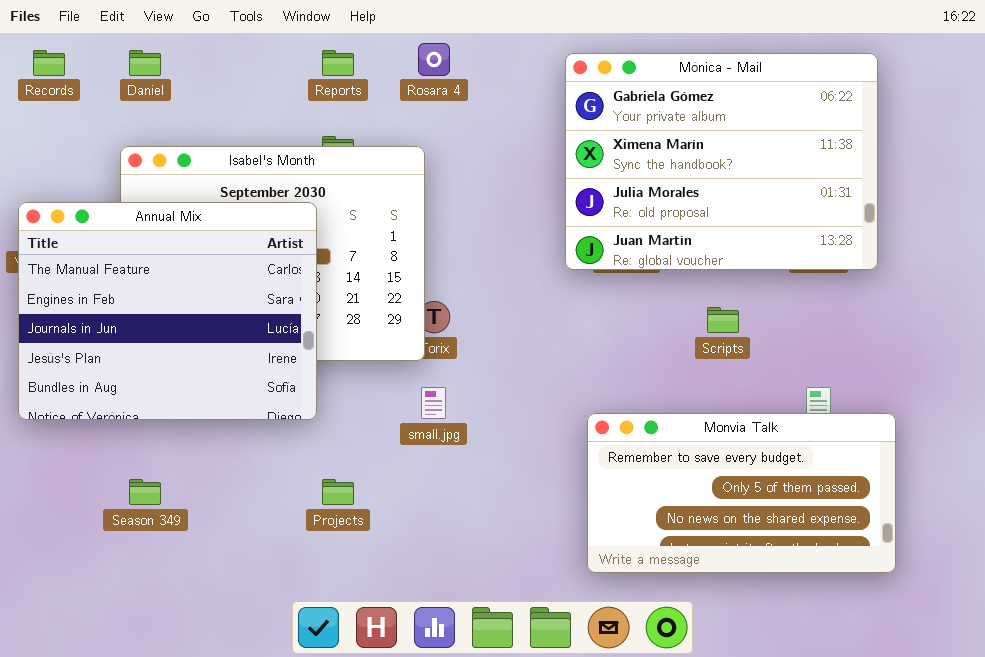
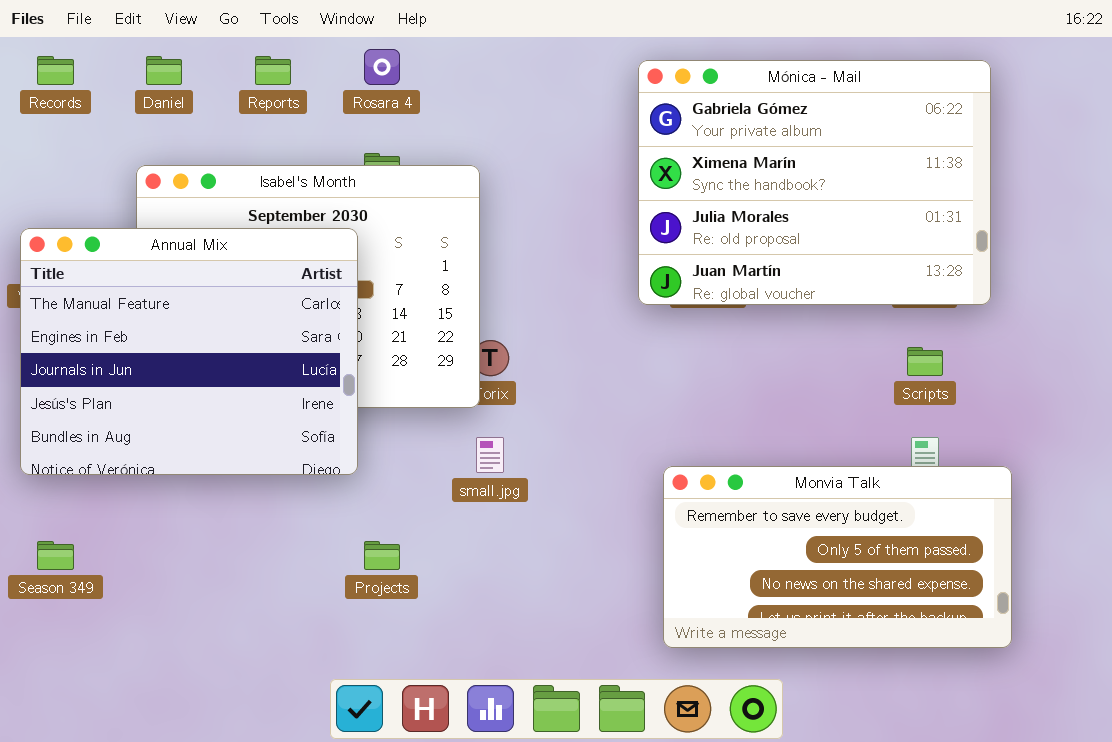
Rosara 4: [418,43,450,76] -> [364,49,400,85], moved
Reports: [322,50,354,76] -> [255,56,291,85], moved
Scripts: [707,307,739,333] -> [907,347,943,376], moved
Season 349: [129,479,161,505] -> [37,541,74,570], moved

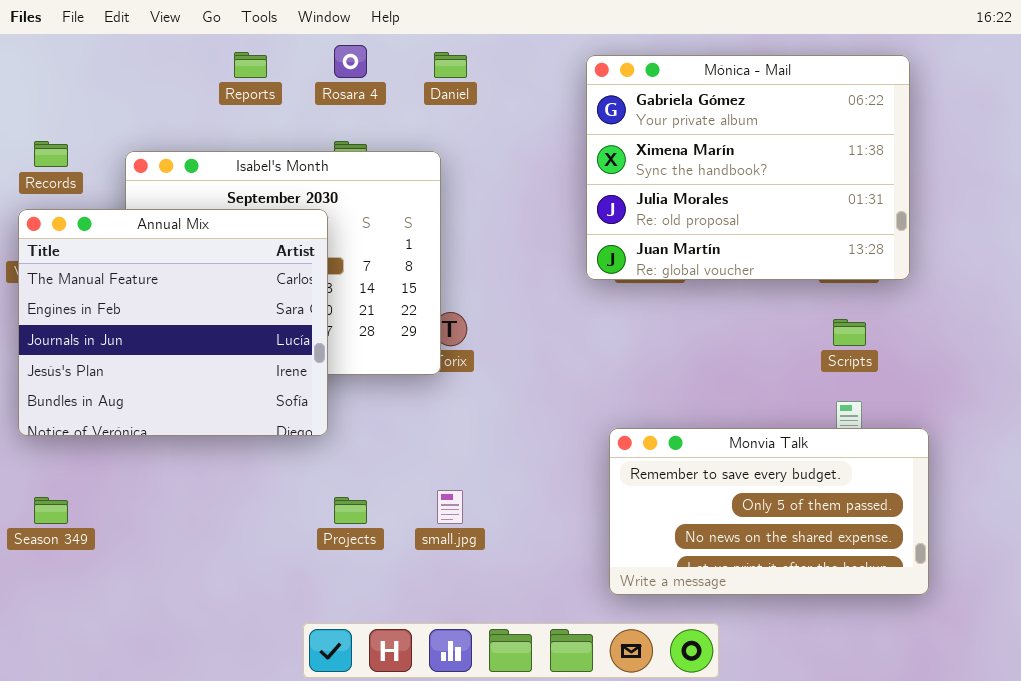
Records: [37,56,74,85] -> [34,141,68,167], moved
Daniel: [146,56,182,85] -> [434,52,467,78], moved
small.jpg: [476,437,504,473] -> [437,490,463,524], moved

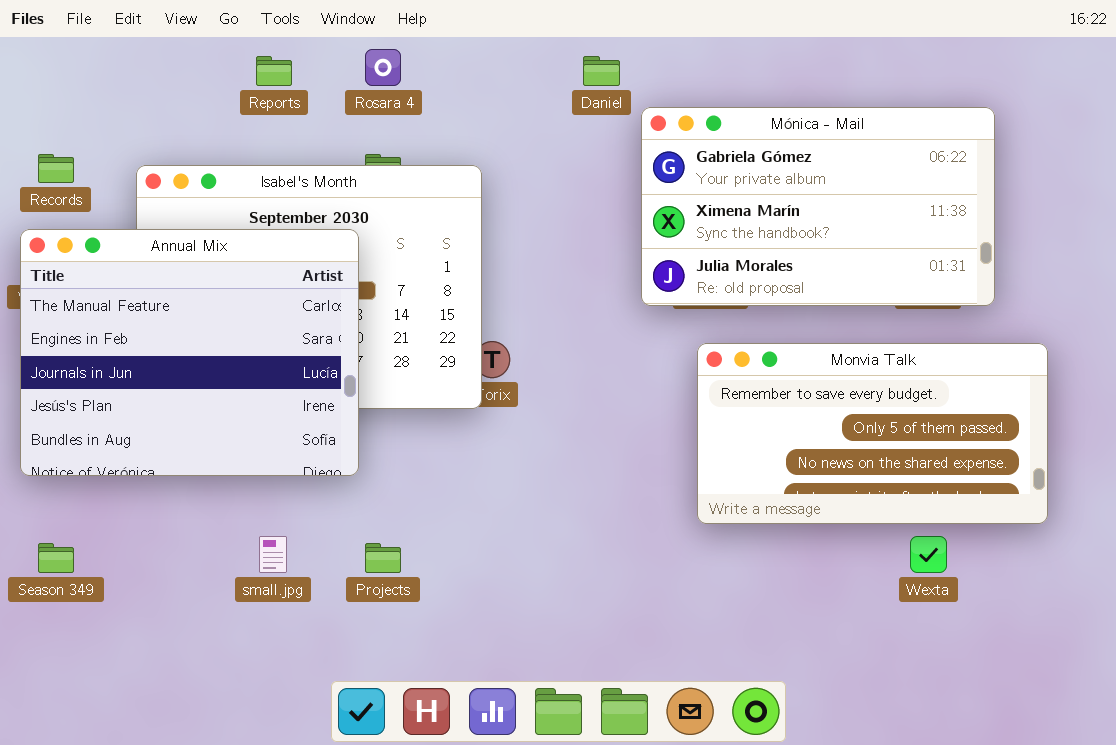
Daniel: [434,52,467,78] -> [583,56,620,86], moved
Mónica - Mail: [586,55,910,280] -> [641,107,995,306], resized
Monvia Talk: [609,428,929,595] -> [697,343,1048,524], moved
small.jpg: [437,490,463,524] -> [259,536,287,573], moved

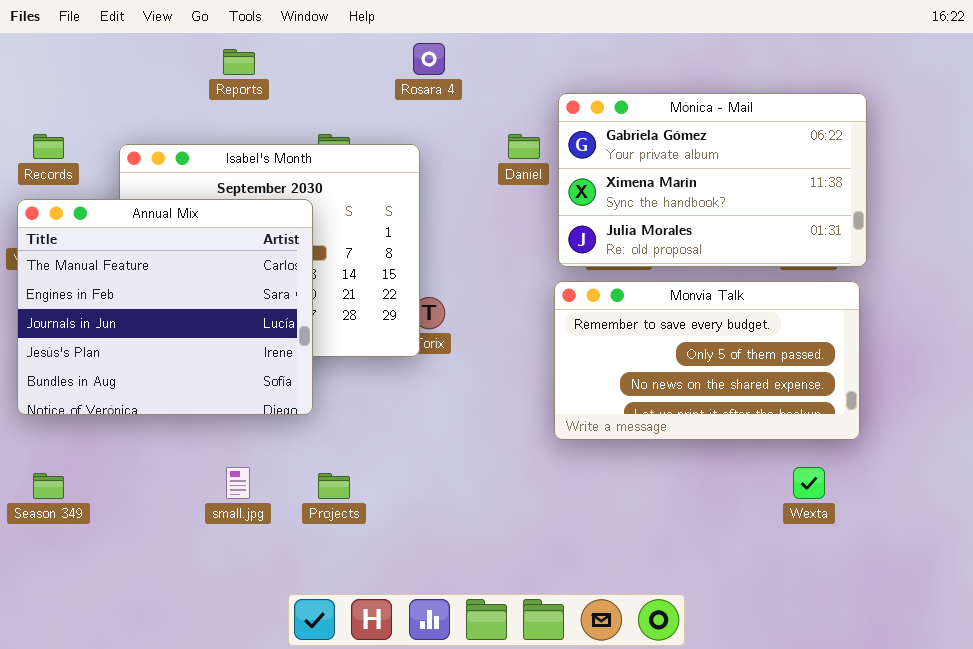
Rosara 4: [365,49,401,86] -> [413,43,445,75], moved
Daniel: [583,56,620,86] -> [508,134,540,159], moved
Monvia Talk: [697,343,1048,524] -> [554,281,860,440], moved

